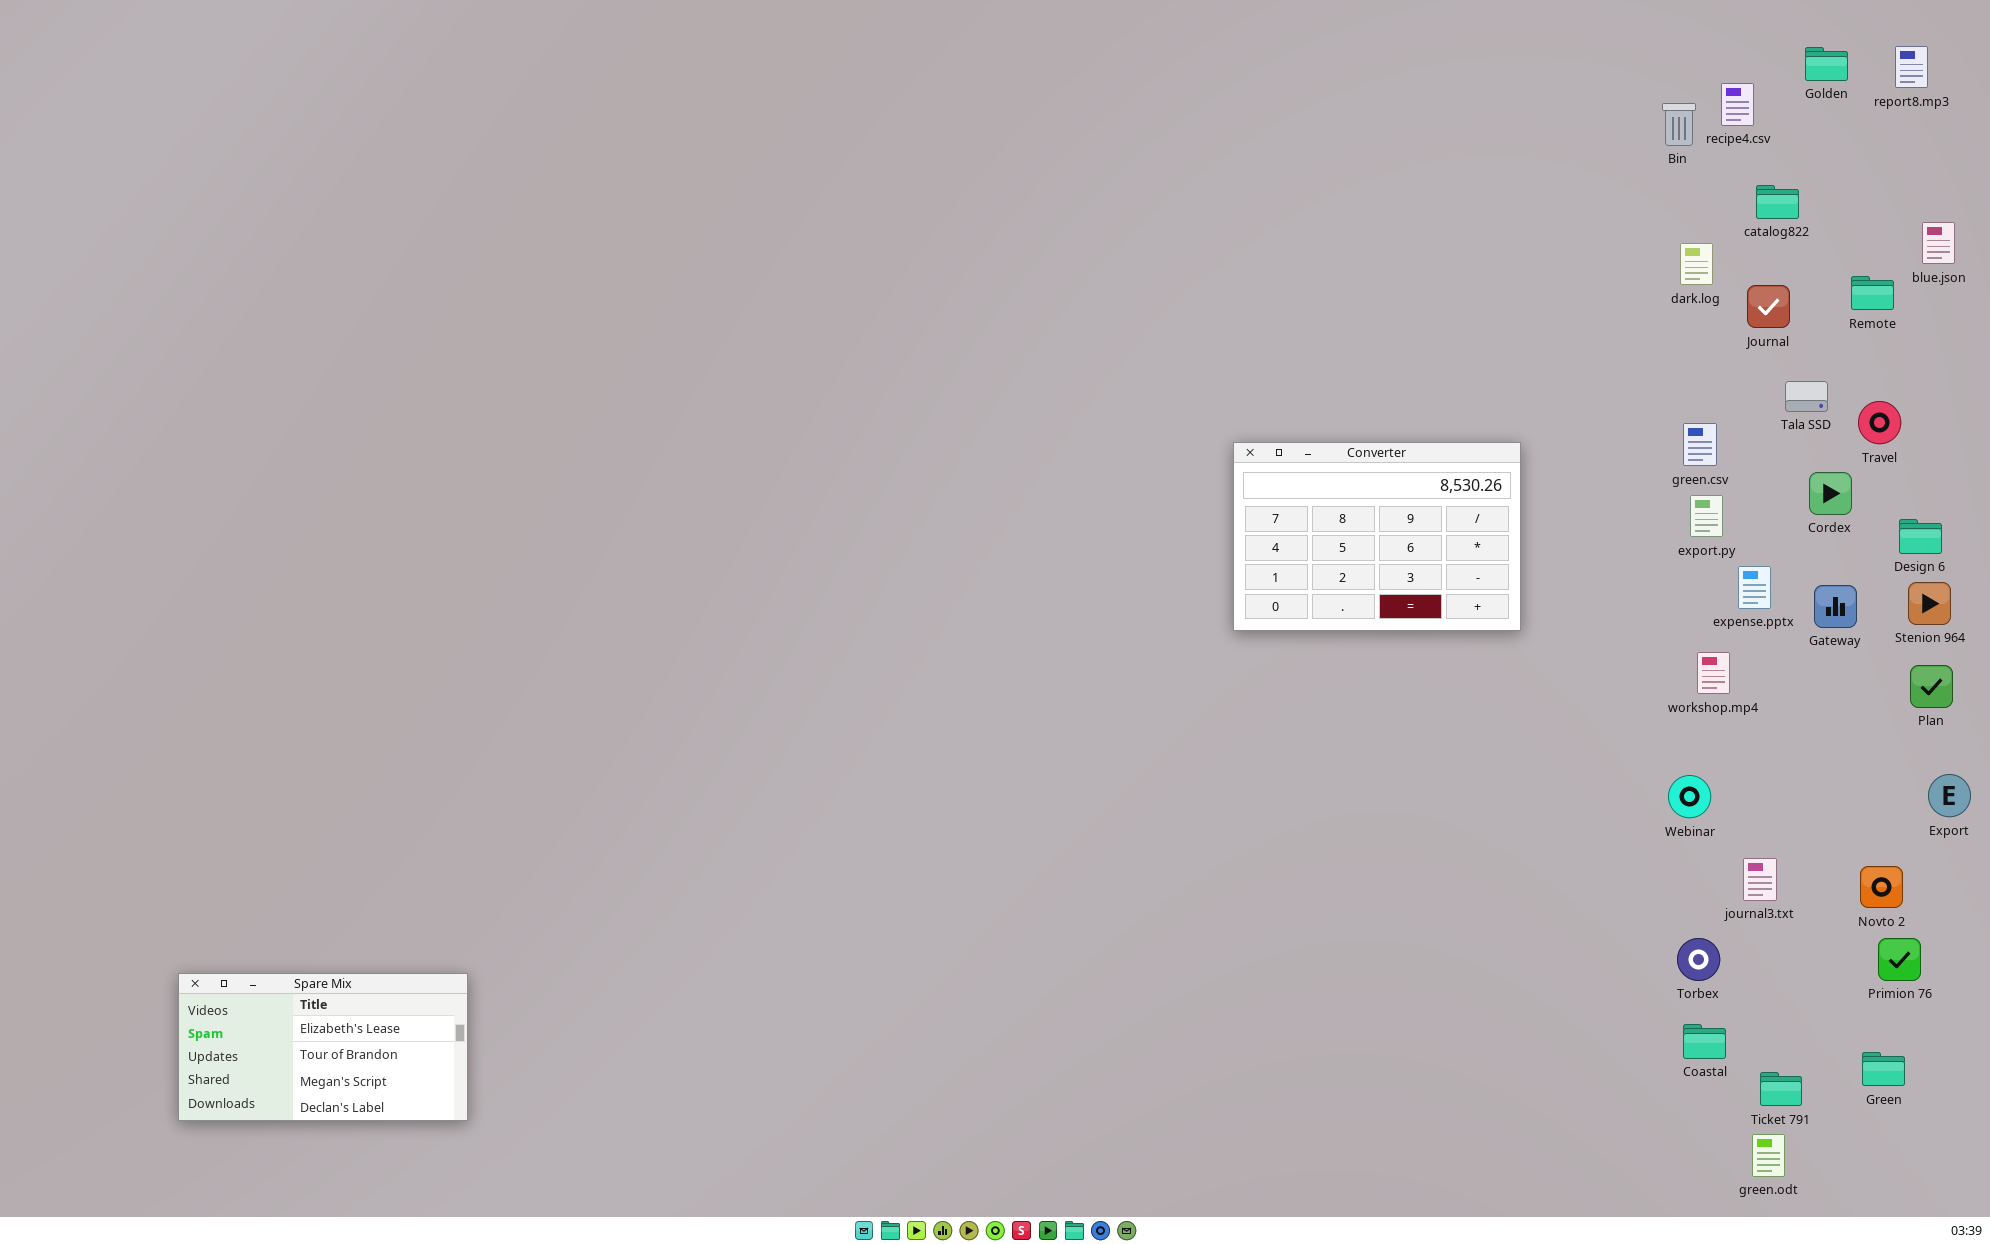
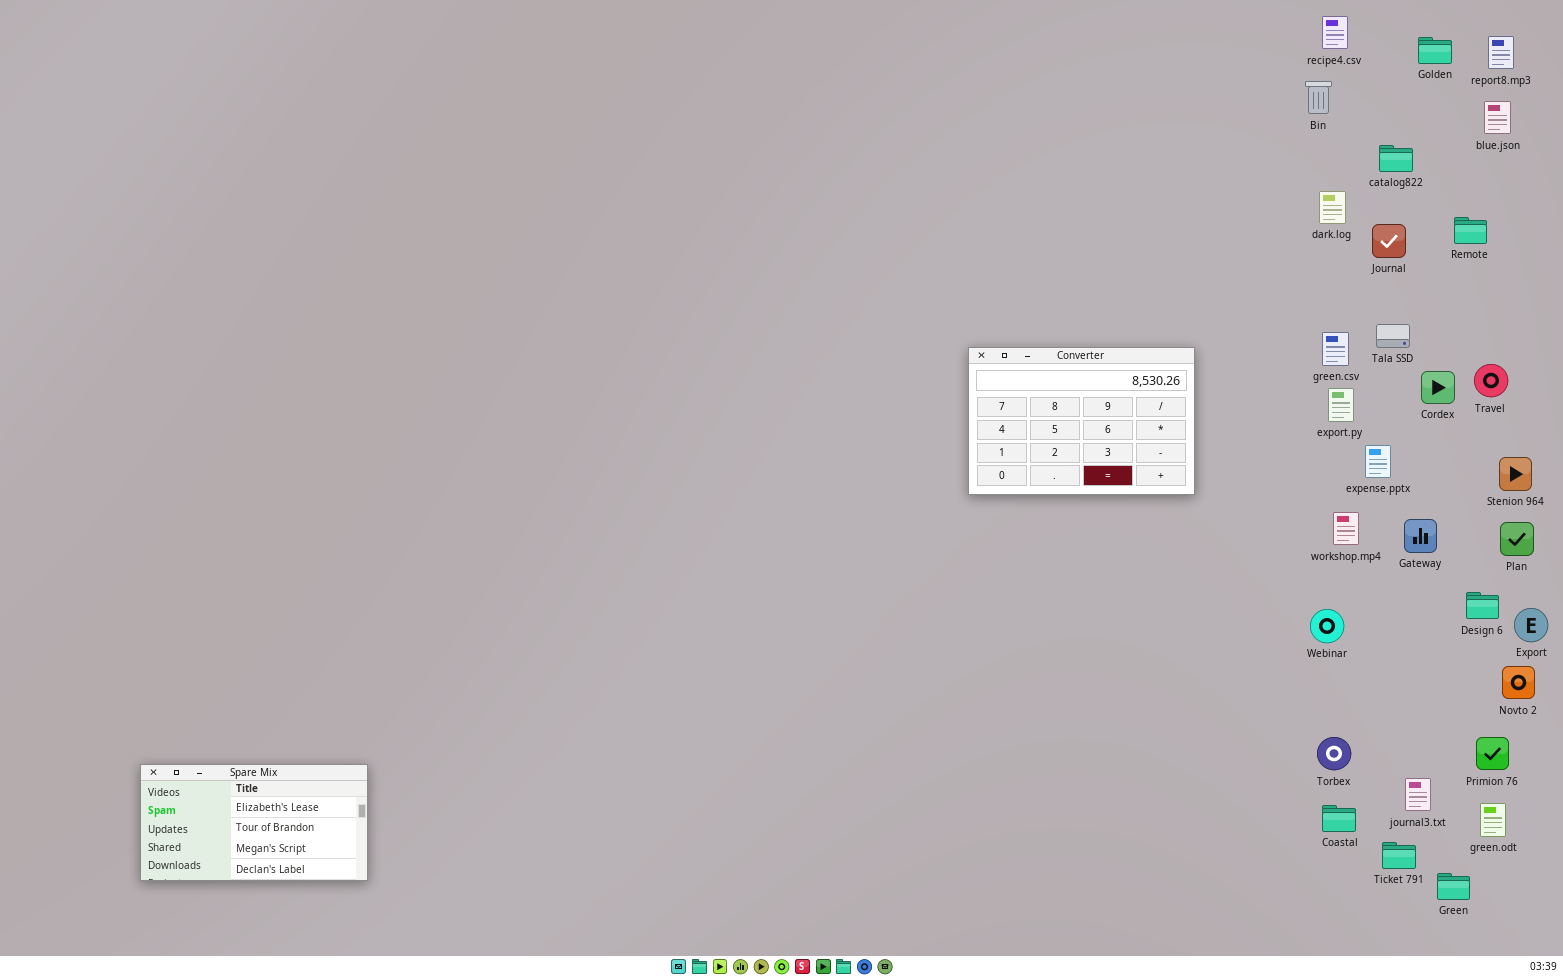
recipe4.csv: [1721,83,1754,126] -> [1322,16,1348,49], moved
blue.json: [1922,222,1955,264] -> [1484,101,1511,134], moved
Tala SSD: [1785,381,1828,412] -> [1376,324,1410,348], moved
Travel: [1858,401,1901,444] -> [1474,364,1508,397], moved
Design 6: [1899,519,1942,554] -> [1466,592,1499,619], moved
Gateway: [1814,585,1857,628] -> [1404,519,1437,553], moved
journal3.txt: [1743,858,1777,901] -> [1405,778,1431,811], moved
Novto 2: [1860,866,1903,908] -> [1502,666,1535,699], moved
Green: [1862,1052,1905,1086] -> [1437,873,1470,900], moved
green.odt: [1752,1134,1785,1177] -> [1480,803,1506,837], moved

